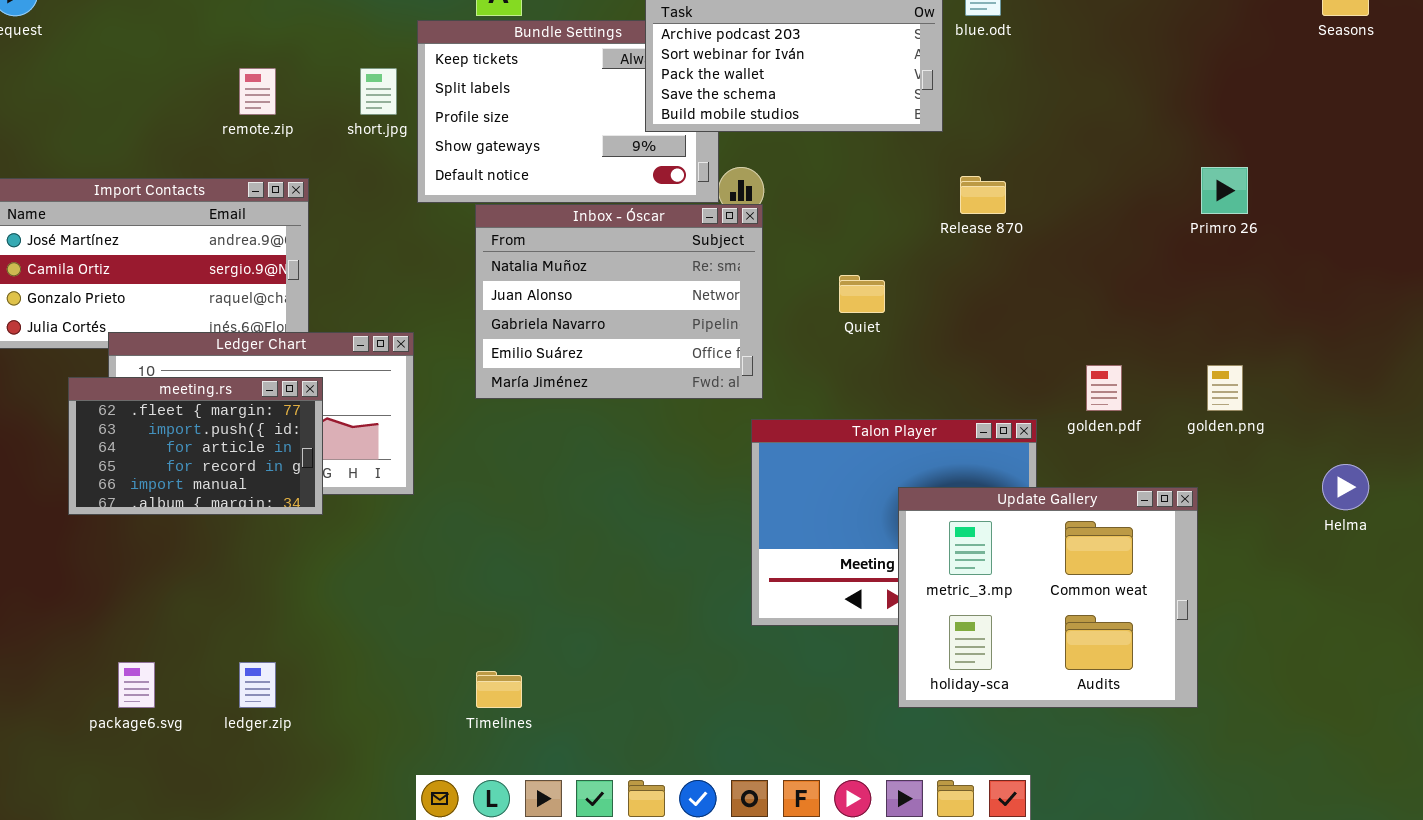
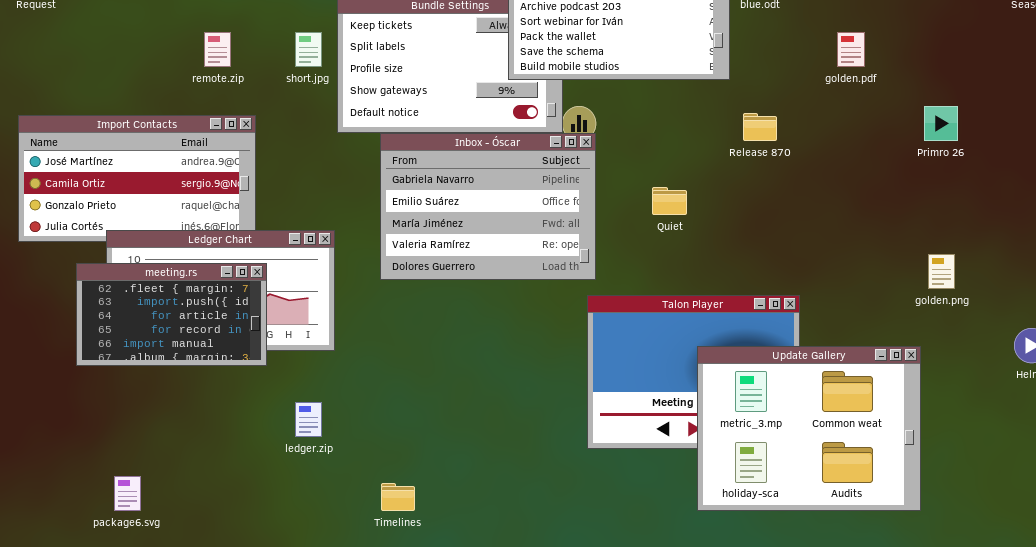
Inbox - Óscar: [475,204,763,399] -> [380,133,596,280], scrolled down 2 rows
golden.pdf: [1086,365,1122,411] -> [837,32,865,67], moved
ledger.zip: [239,662,276,708] -> [295,402,322,437], moved

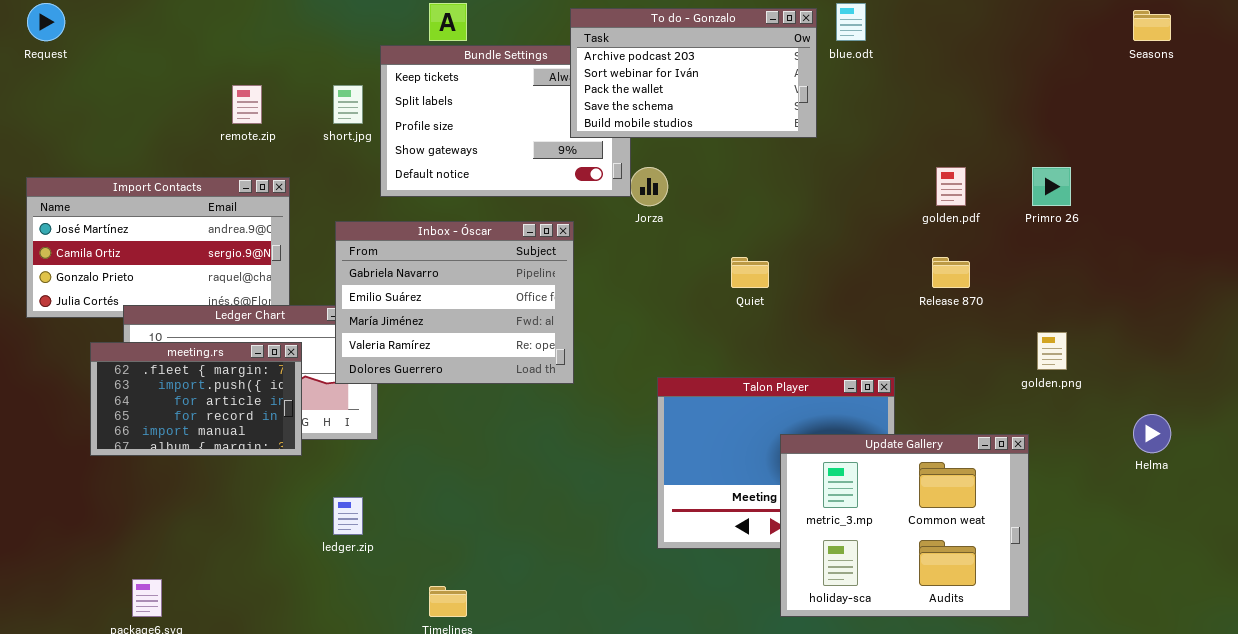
golden.pdf: [837,32,865,67] -> [936,167,966,206], moved
Release 870: [743,113,777,141] -> [932,257,970,288], moved
Inbox - Óscar: [380,133,596,280] -> [335,221,574,384], moved

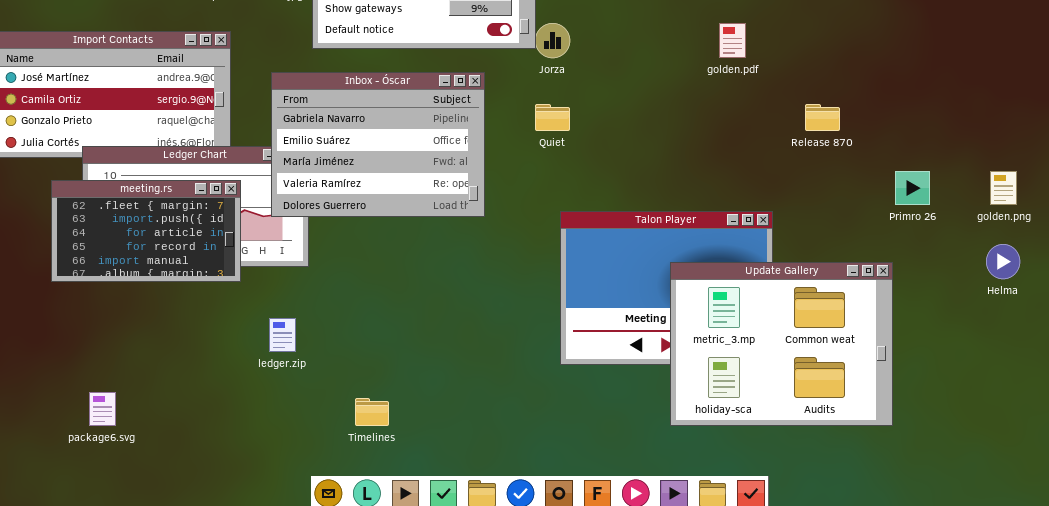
golden.pdf: [936,167,966,206] -> [719,23,746,58], moved
Primro 26: [1032,167,1071,206] -> [895,171,930,205], moved
Quiet: [731,257,769,288] -> [535,104,570,131], moved
golden.png: [1037,332,1067,370] -> [990,171,1017,205], moved

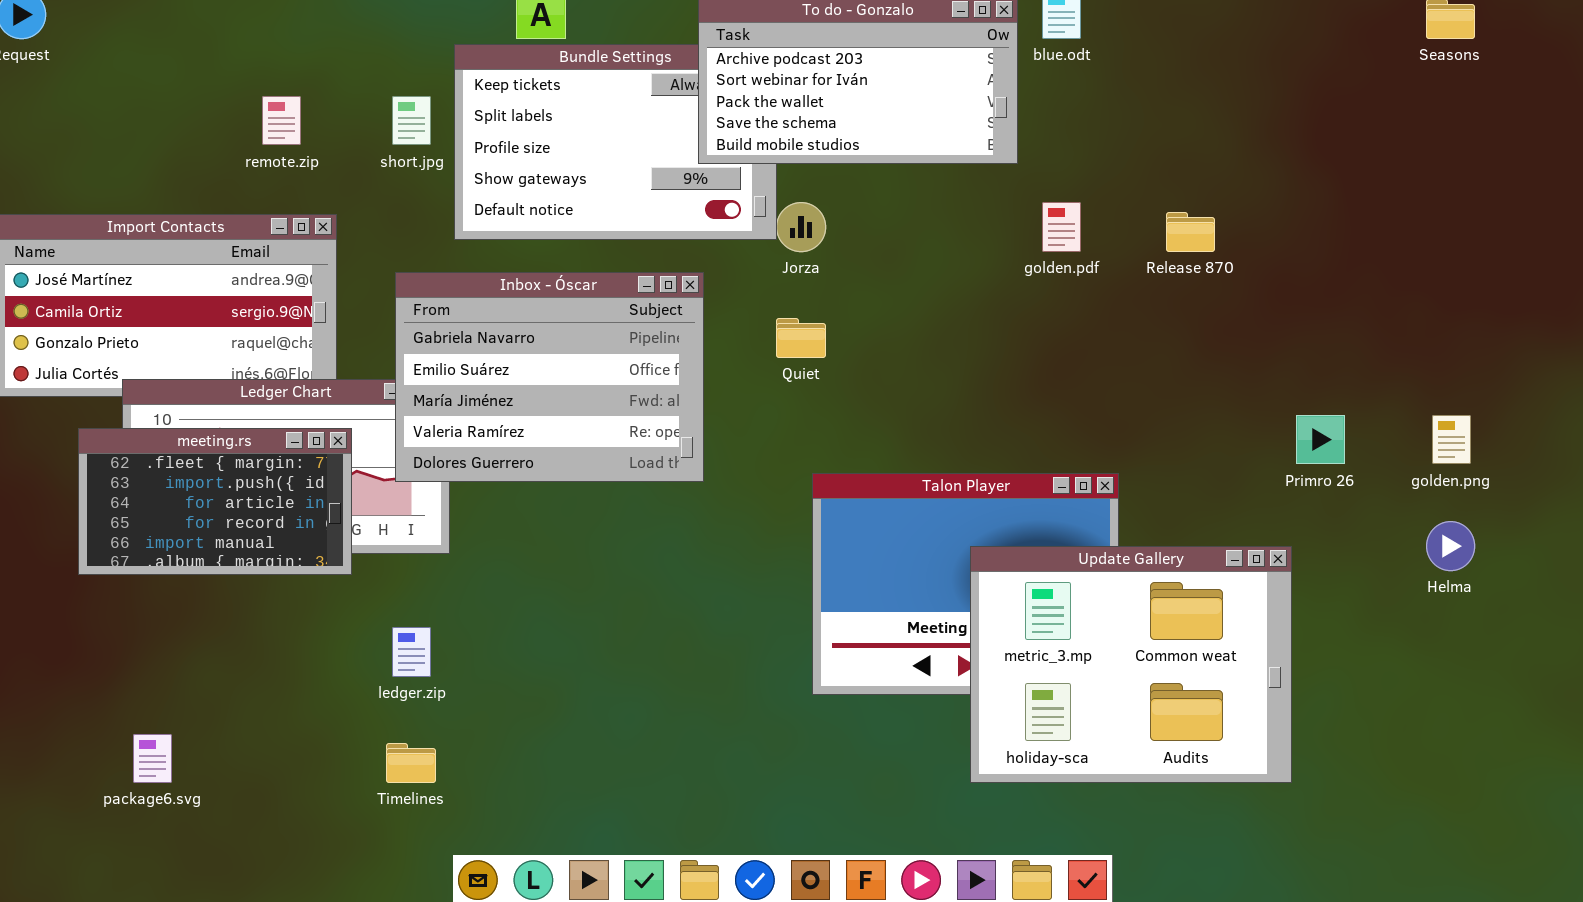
Release 870: [805,104,840,131] -> [1166,212,1215,252], moved
Timelines: [355,398,389,426] -> [386,743,436,783], moved

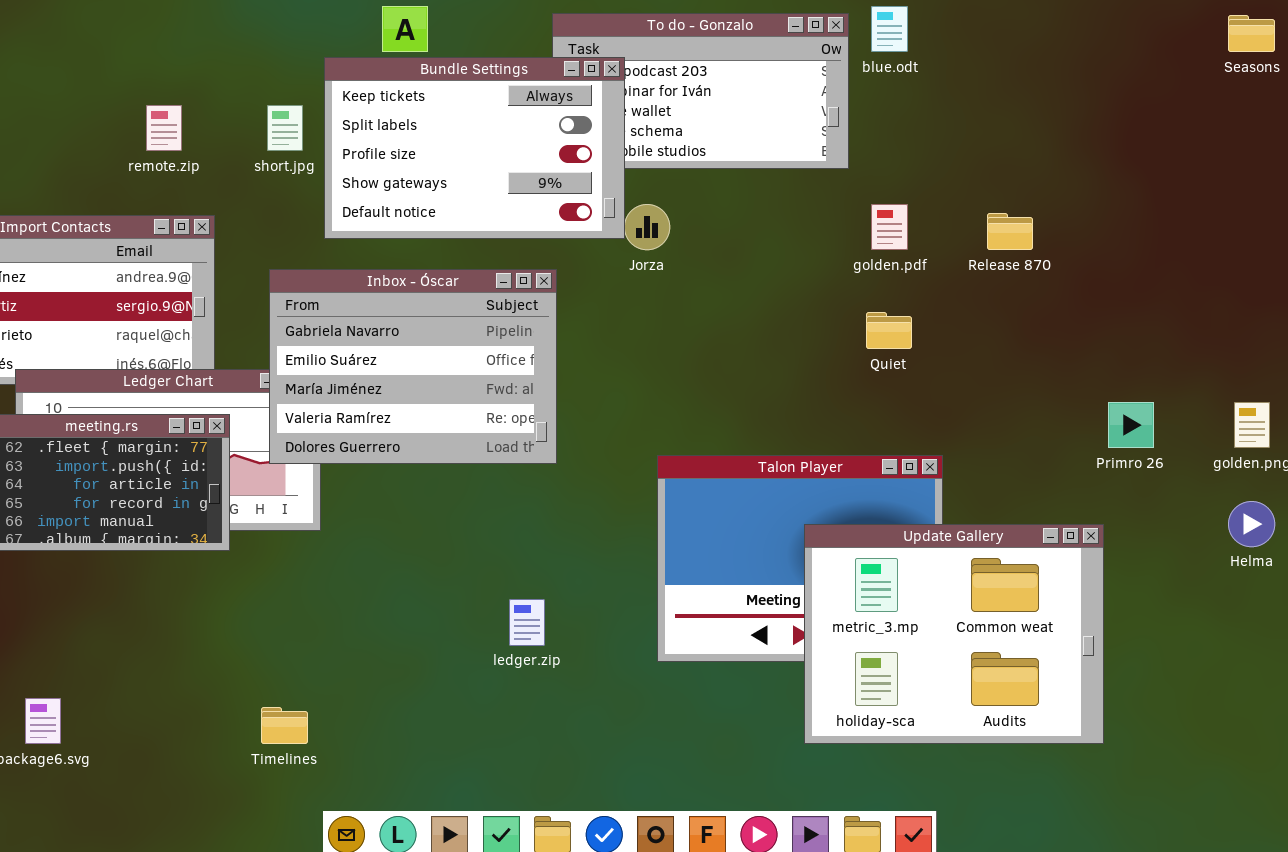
Bundle Settings: [454,44,777,240] -> [324,57,625,239], raised
Quiet: [776,318,826,358] -> [866,312,912,349], moved
ledger.zip: [392,627,431,677] -> [509,599,545,646], moved

